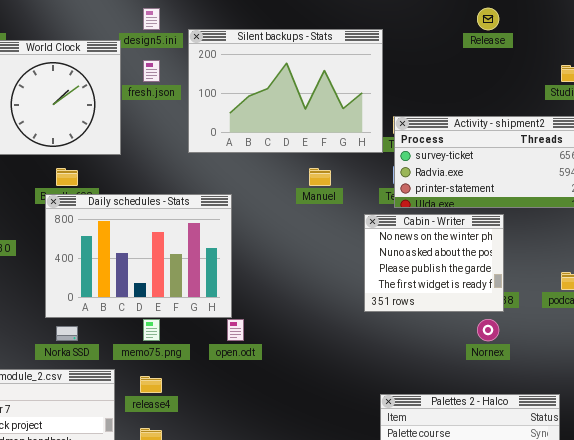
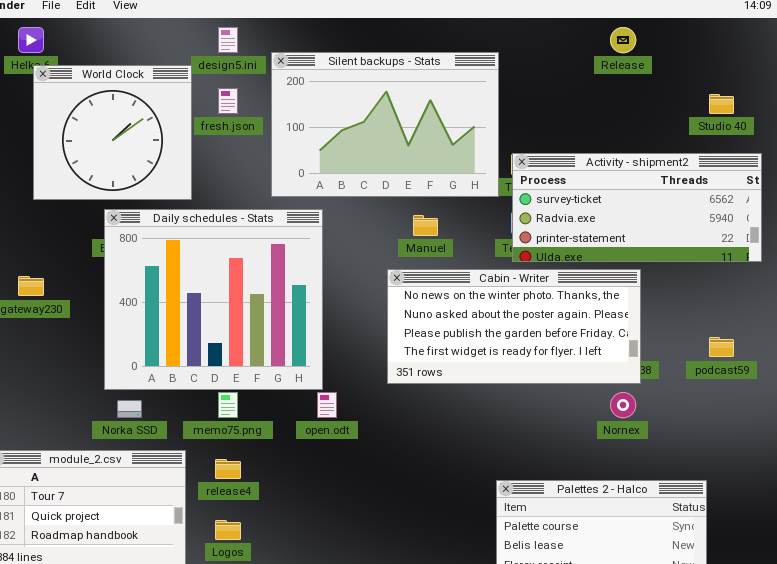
Daily schedules - Stats: [45,194,232,318] -> [104,209,323,390], resized
Cabin - Writer: [364,214,504,312] -> [387,269,641,384], resized

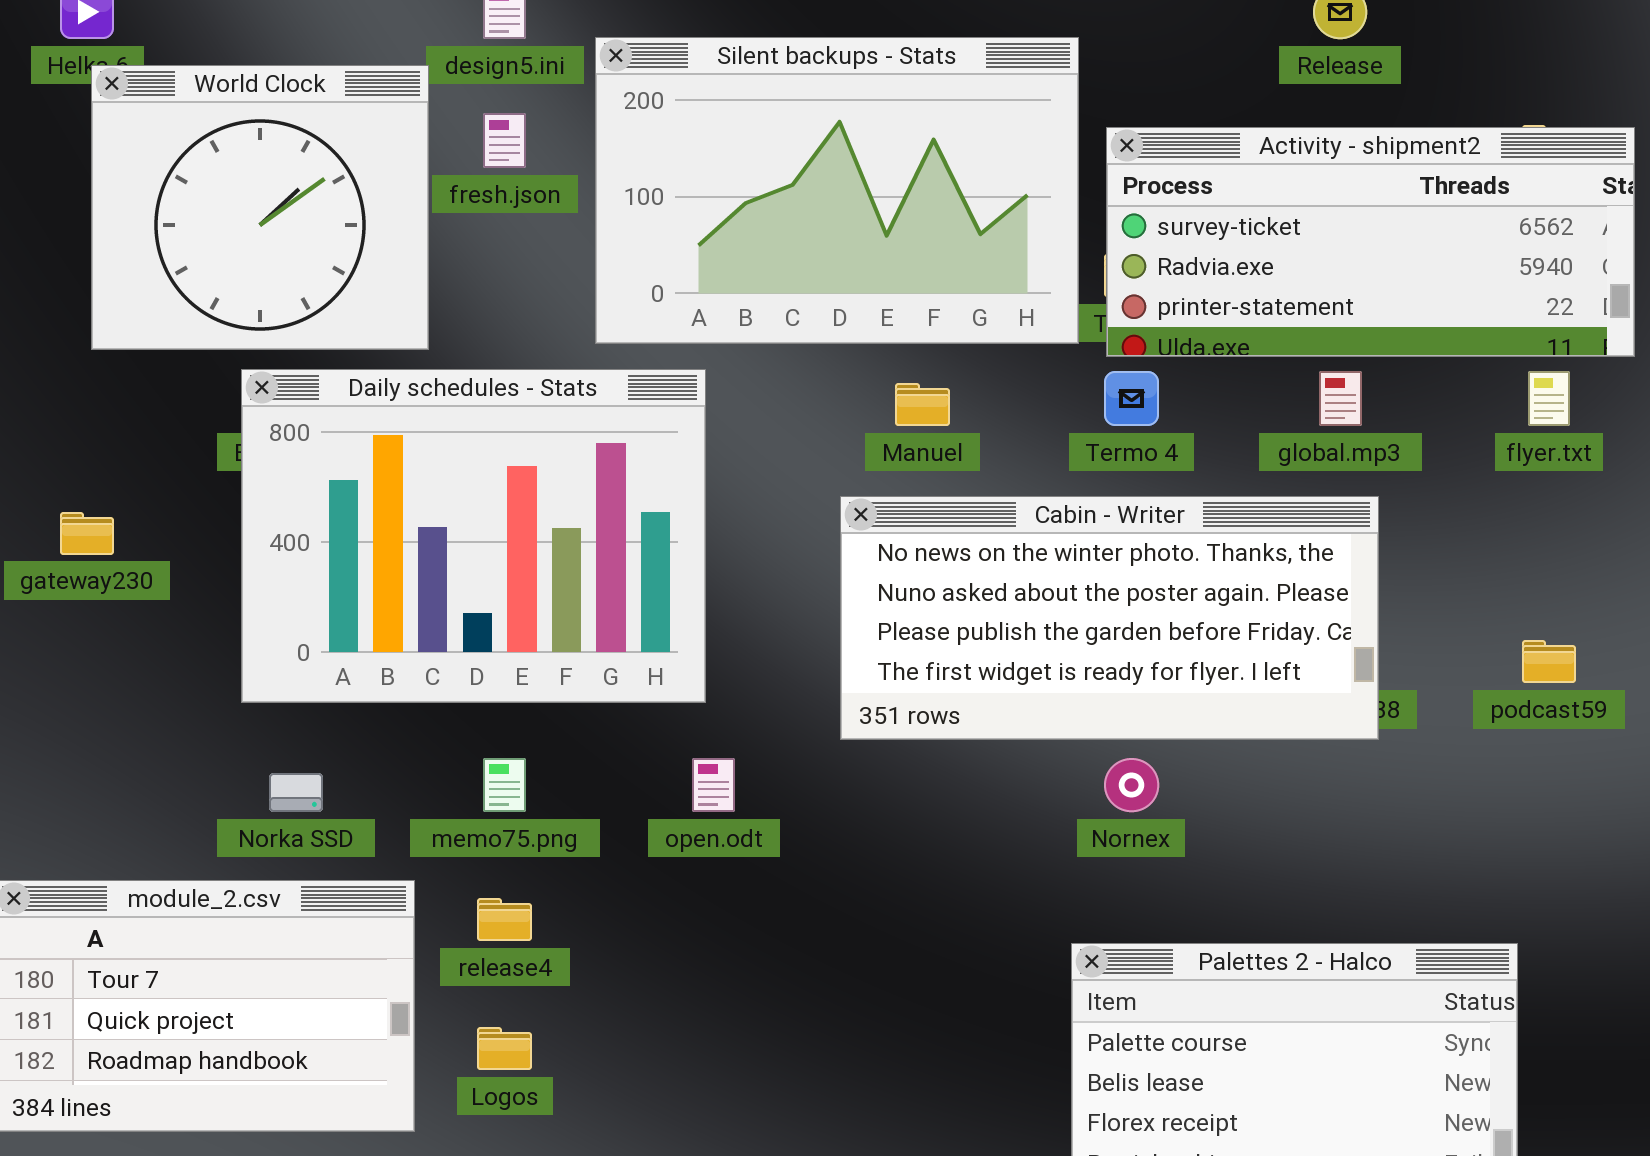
Activity - shipment2: [512,153,762,262] -> [1106,127,1635,357], moved
Daily schedules - Stats: [104,209,323,390] -> [241,369,706,703], resized
Nornex: [610,392,636,418] -> [1104,758,1159,812], moved

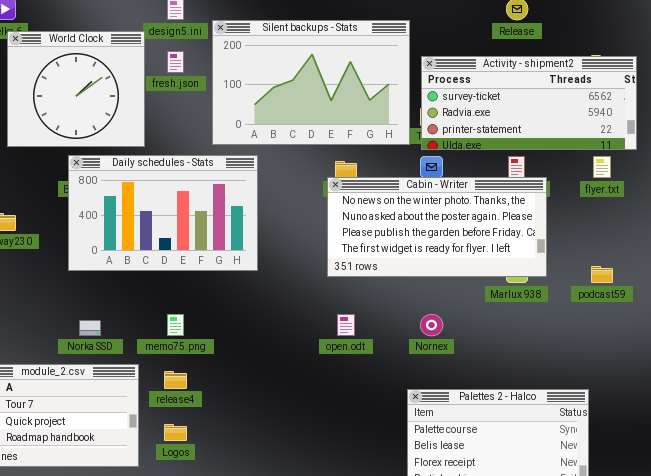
Daily schedules - Stats: [241,369,706,703] -> [68,155,258,271], resized
Cabin - Writer: [840,496,1379,740] -> [327,177,547,277], moved
open.odt: [692,758,735,812] -> [337,314,355,336], moved

